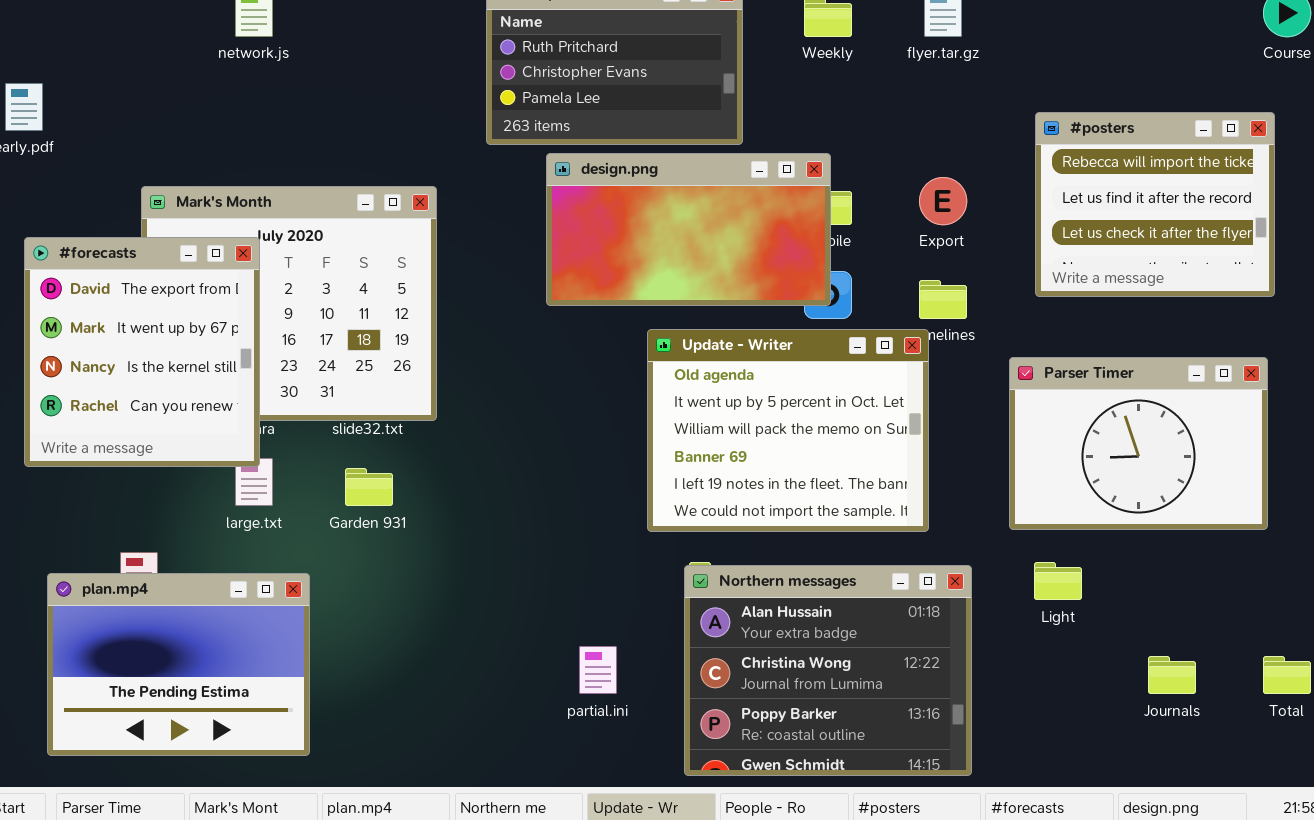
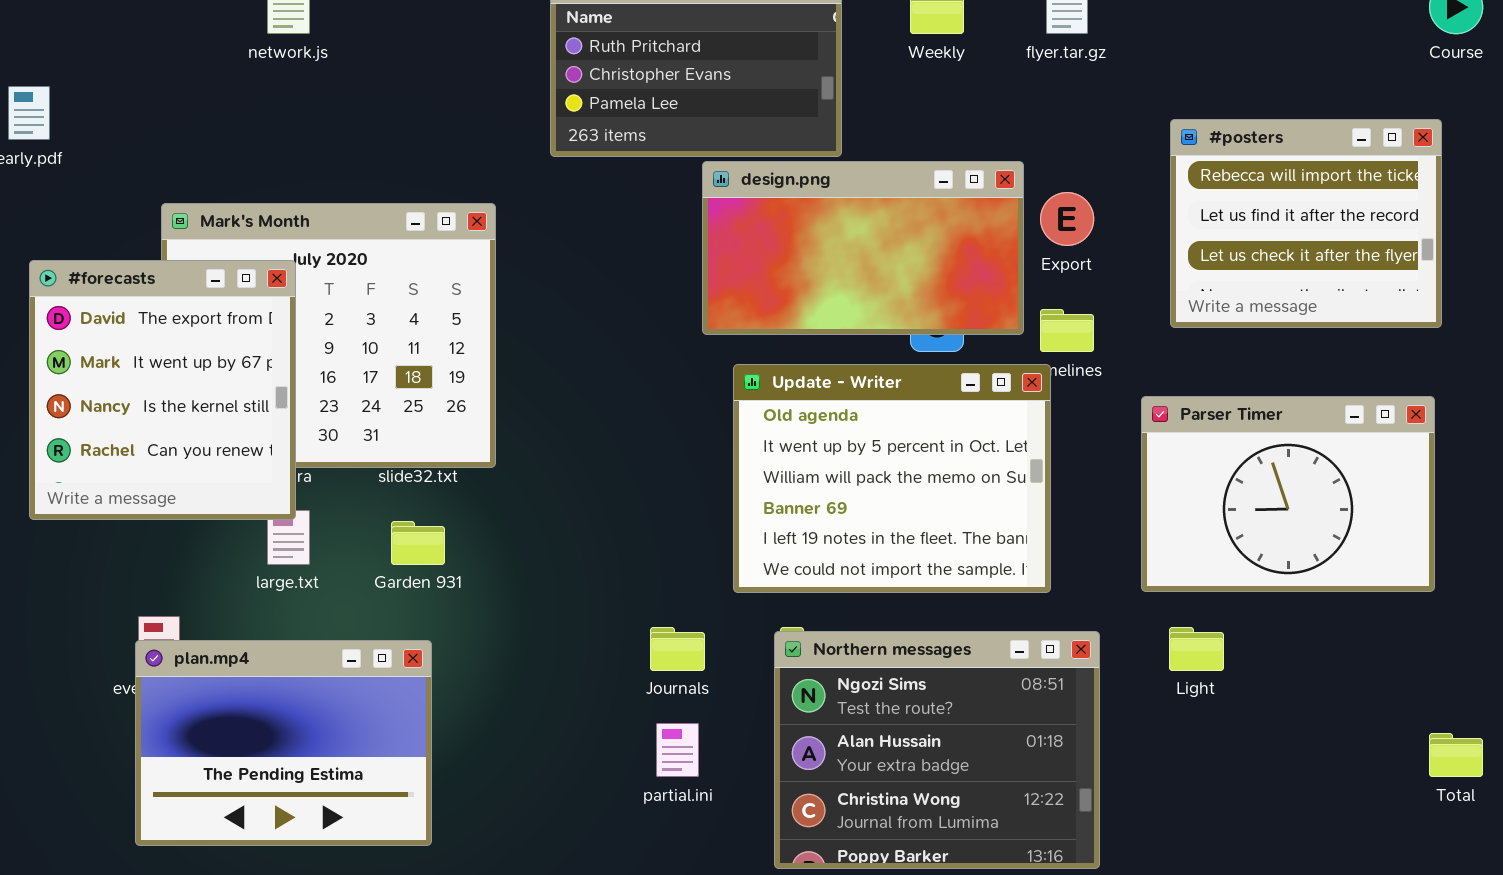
design.png: [546,153,831,306] -> [702,161,1024,335], moved
Northern messages: [684,565,972,776] -> [774,631,1100,869], scrolled up 1 row
plan.mp4: [47,573,310,756] -> [135,640,432,846], moved
Journals: [1148,656,1196,694] -> [650,627,705,671], moved

